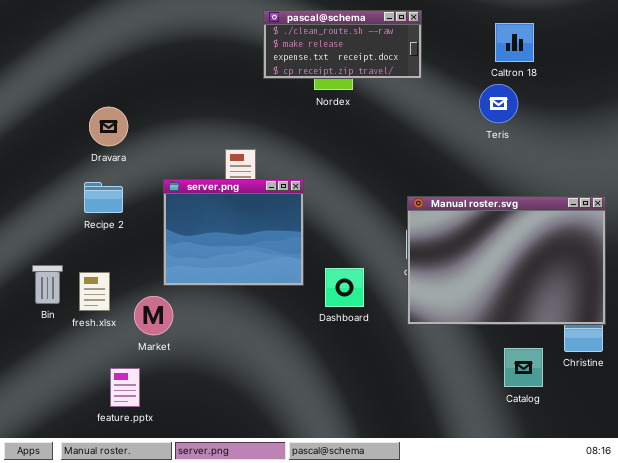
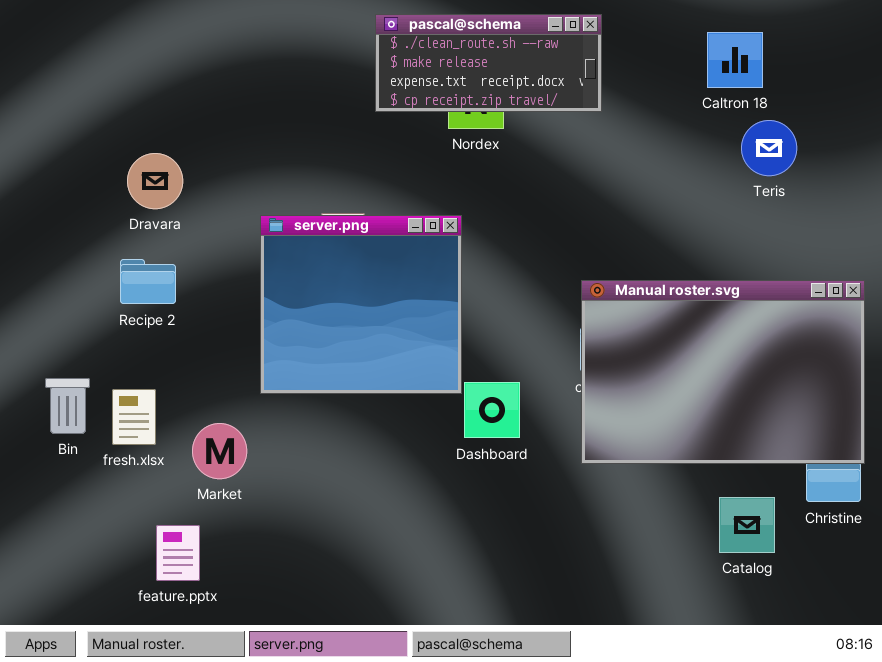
Teris: [479,84,518,123] -> [741,120,797,176], moved
server.png: [163,179,304,286] -> [260,215,462,394], moved, resized

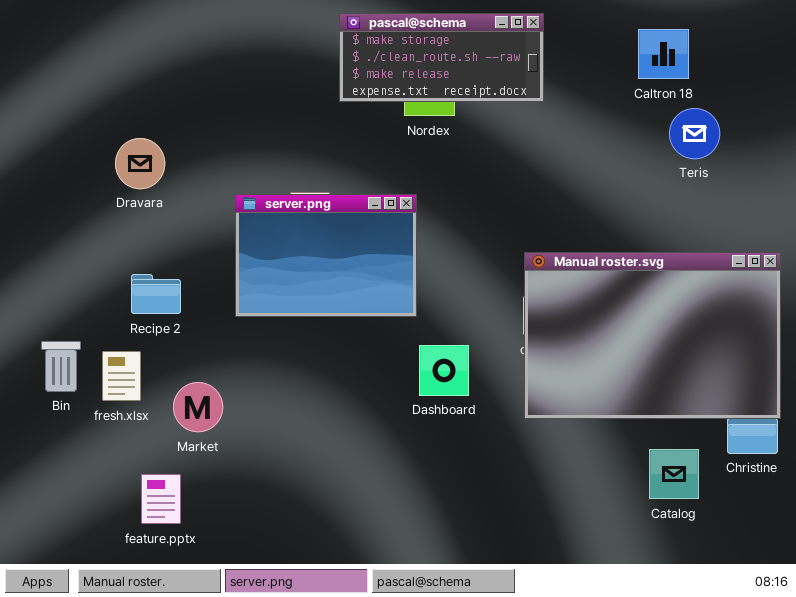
pascal@schema: [375,14,602,112] -> [339,13,544,102], scrolled up 1 row
server.png: [260,215,462,394] -> [235,194,417,317], resized
Recipe 2: [120,259,176,304] -> [131,274,181,314], moved

